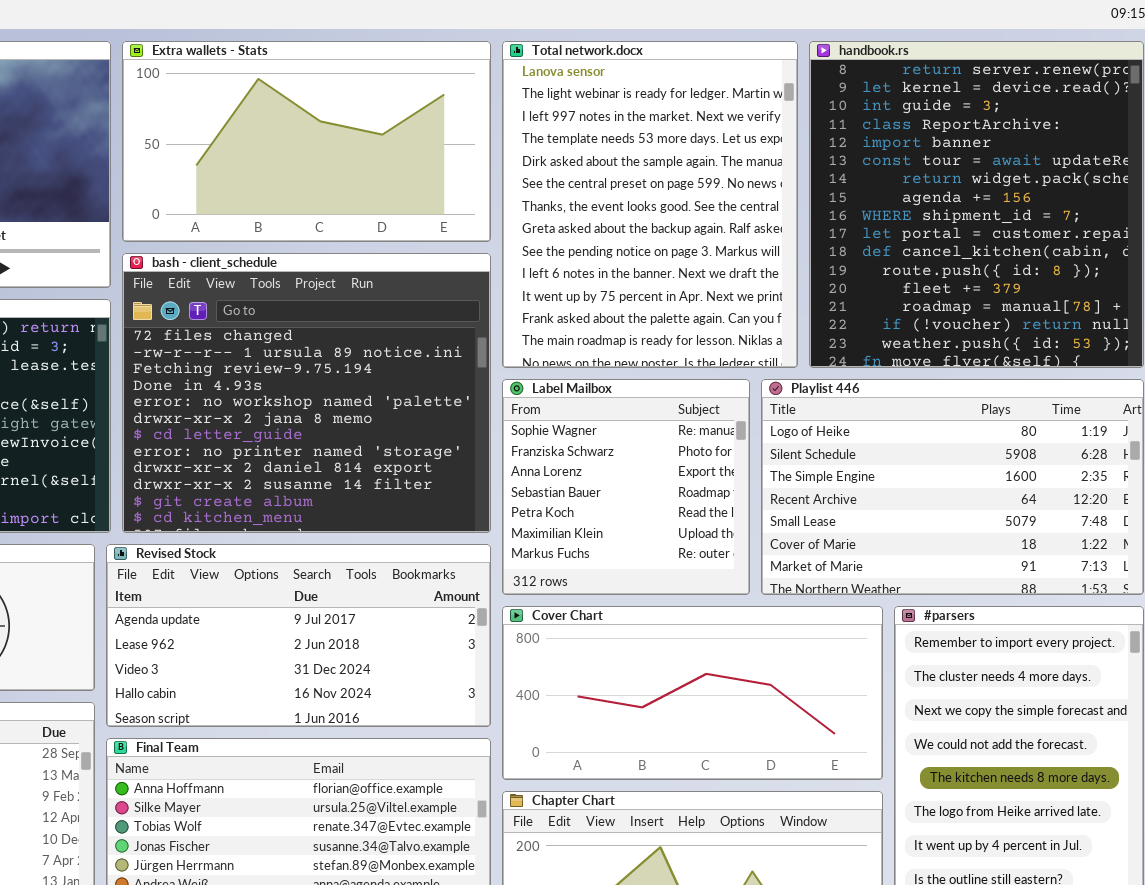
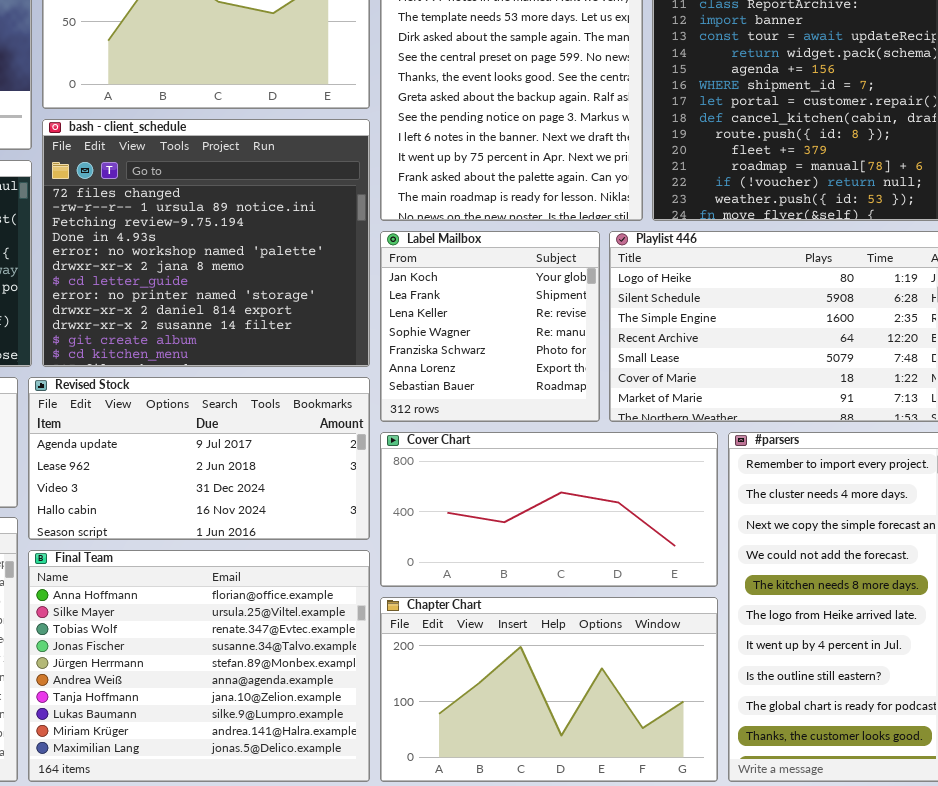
Label Mailbox: [502,379,750,595] -> [380,231,600,422], scrolled up 3 rows

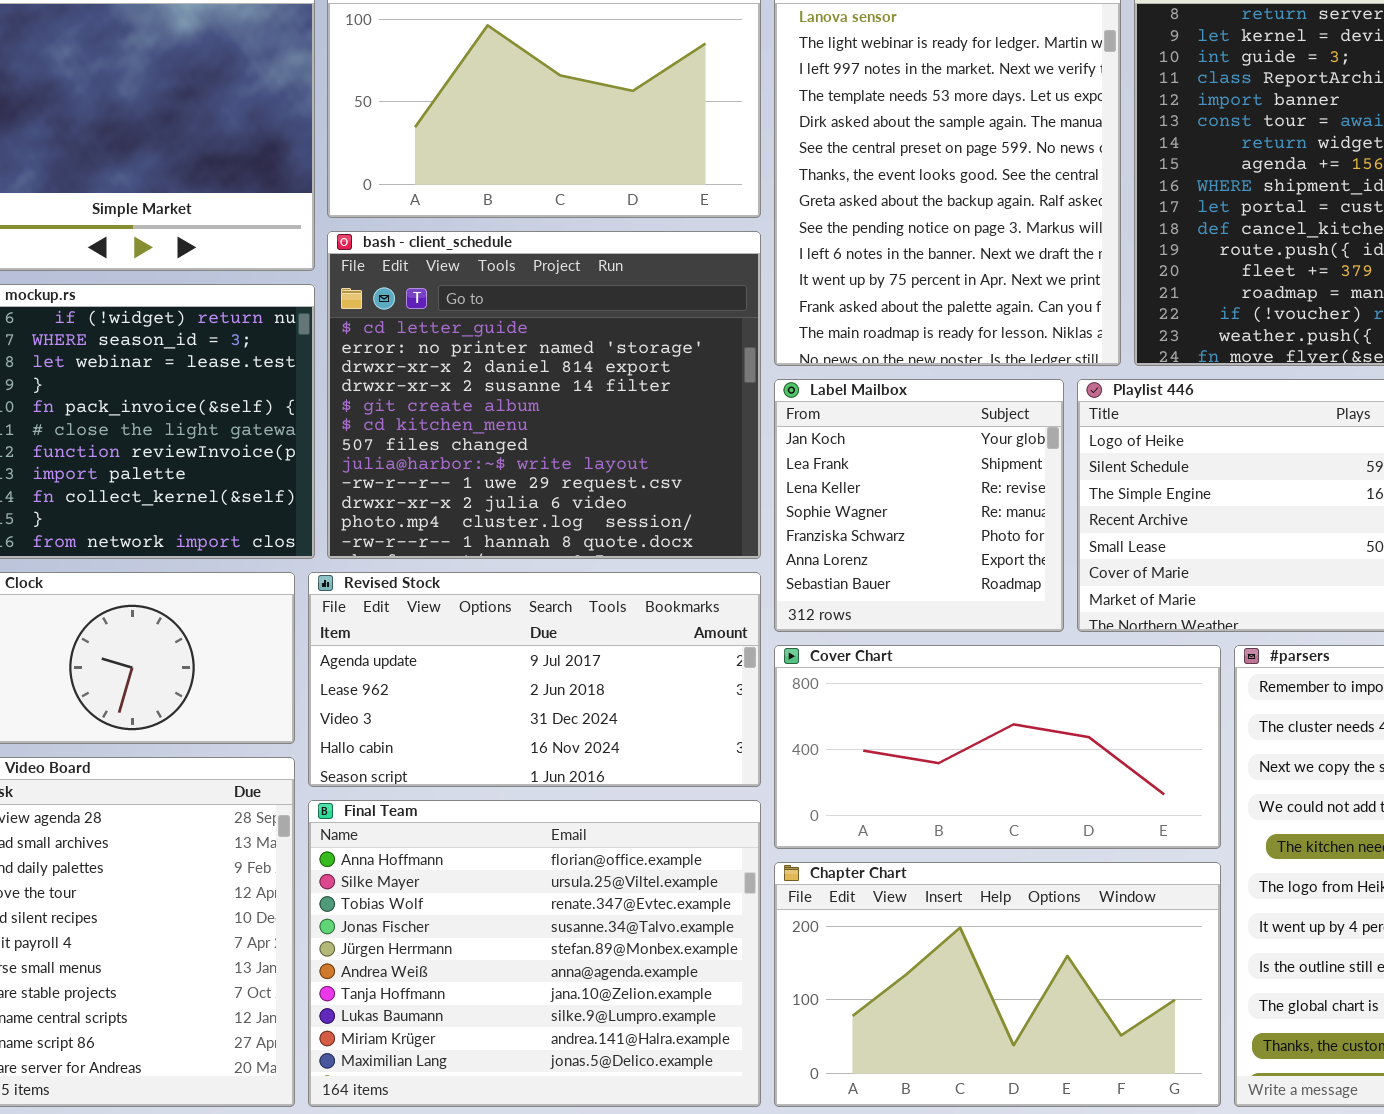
bash - client_schedule: [42,119,370,367] -> [327,231,761,559], scrolled down 6 rows

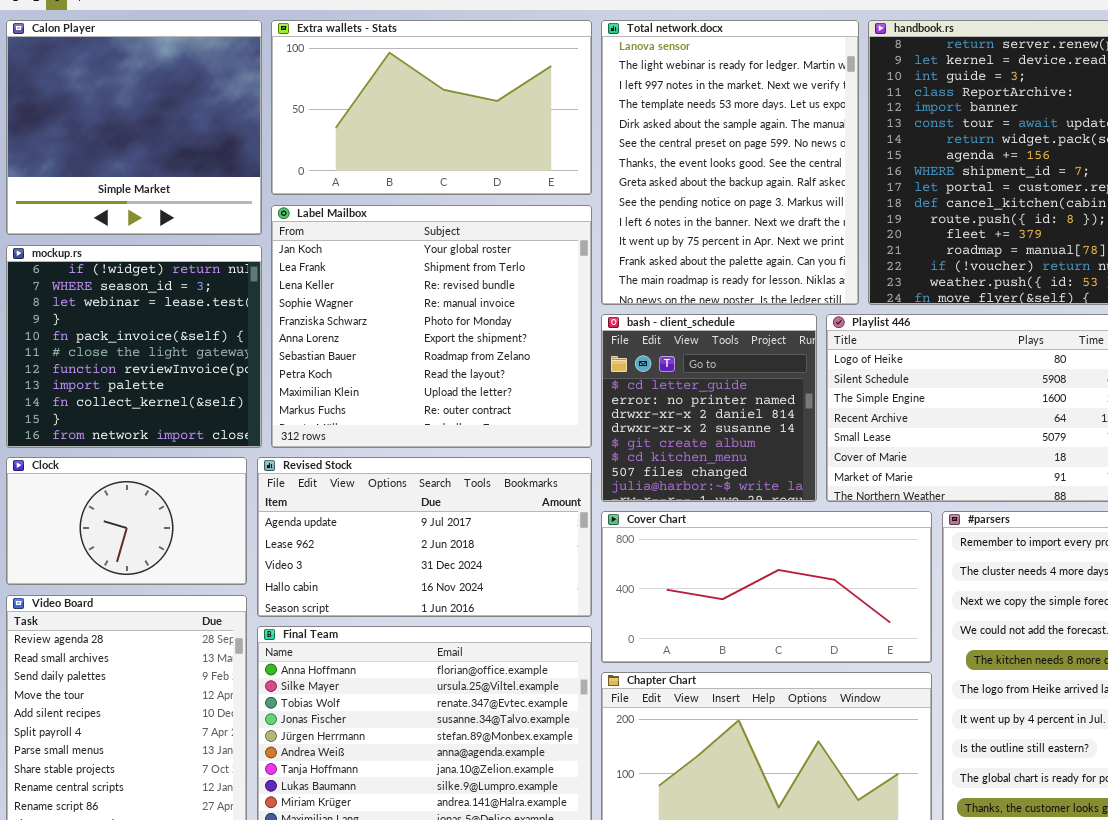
bash - client_schedule: [327,231,761,559] -> [601,314,817,502], moved, resized
Label Mailbox: [774,379,1064,632] -> [271,205,592,448], moved, resized

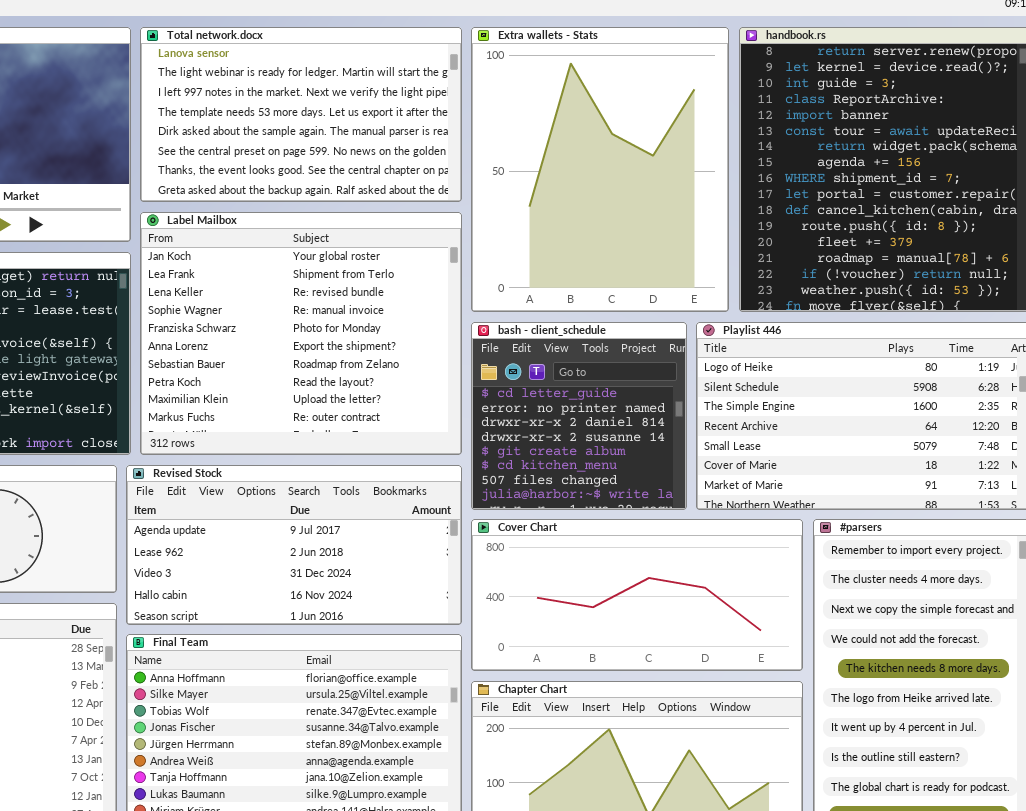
Extra wallets - Stats: [271,20,592,195] -> [471,27,729,312], moved, resized
Total network.docx: [601,20,859,305] -> [140,27,462,202], moved, resized

